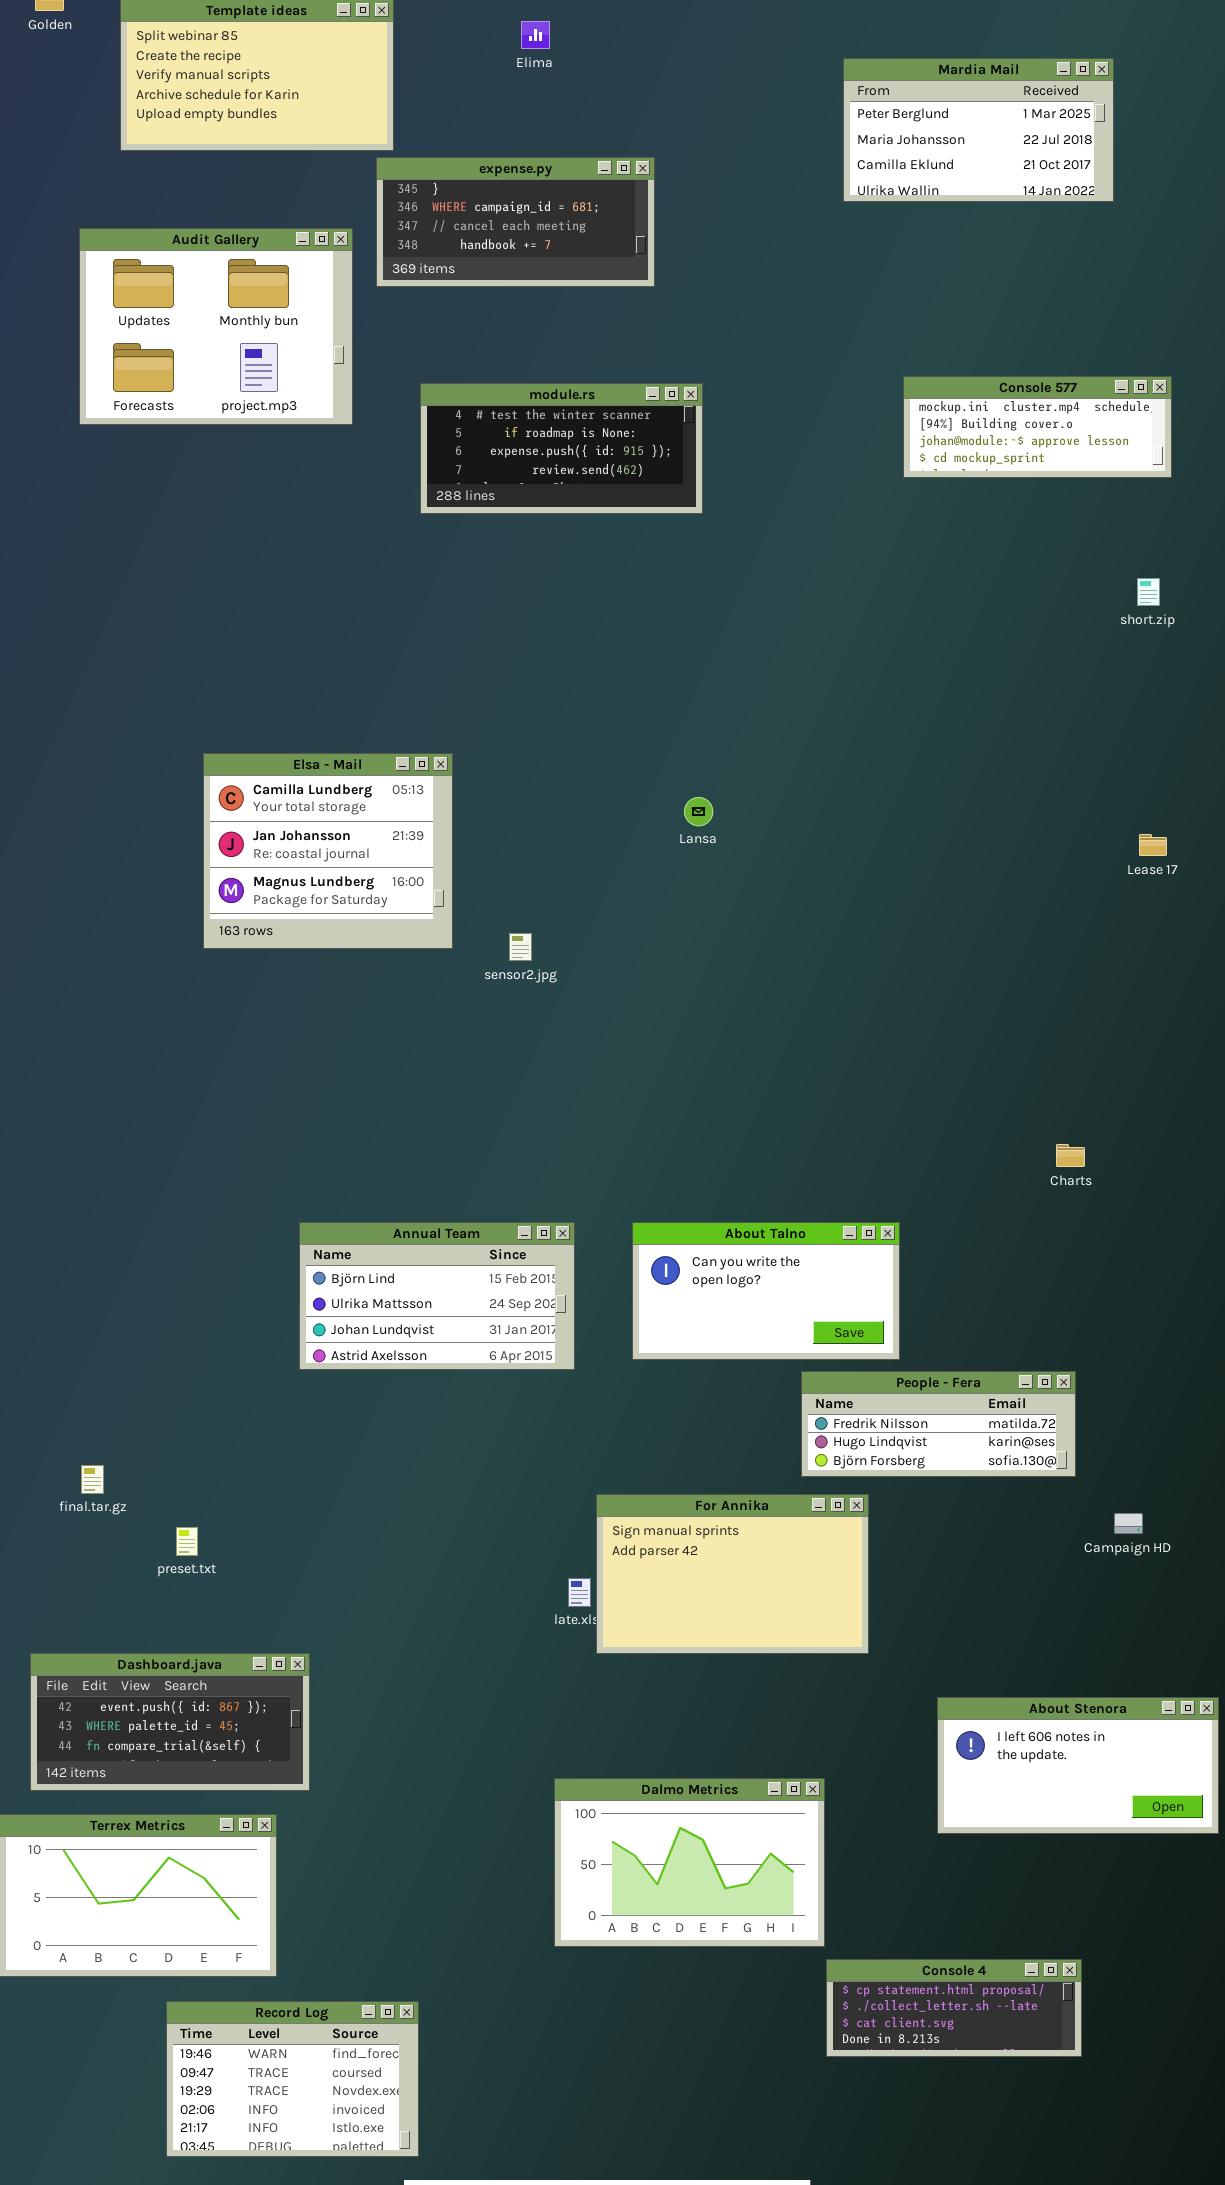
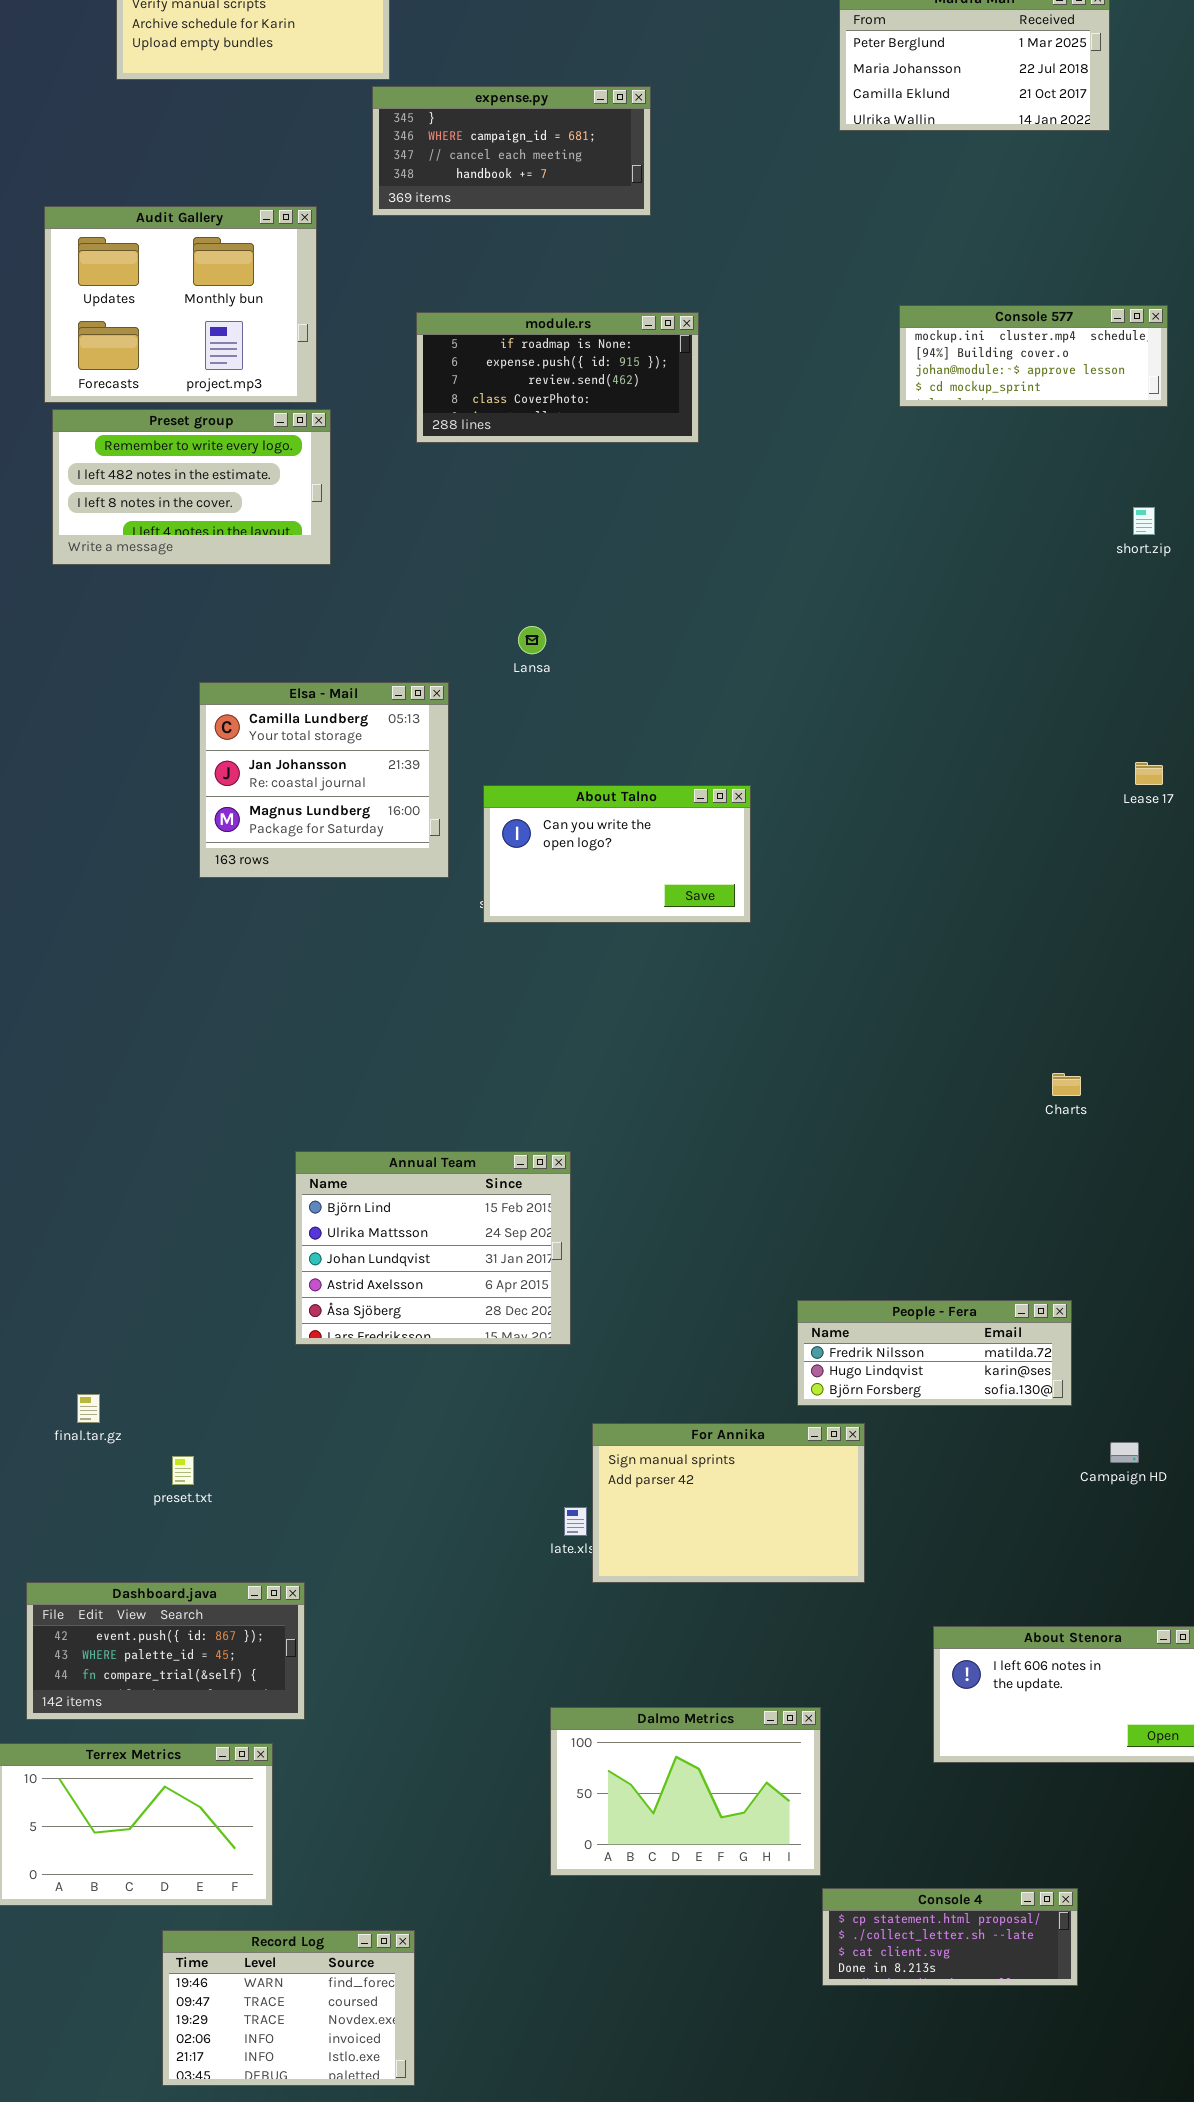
Audit Gallery: [79,228,353,425] -> [44,206,317,403], moved
module.rs: [420,383,703,514] -> [416,312,699,443], scrolled down 1 row
Preset group: none -> [52,409,331,565], opened
Lansa: [684,797,713,826] -> [518,626,546,654], moved
Annual Team: [299,1222,575,1370] -> [295,1151,571,1345], resized
About Talno: [632,1222,900,1360] -> [483,785,751,923], moved

